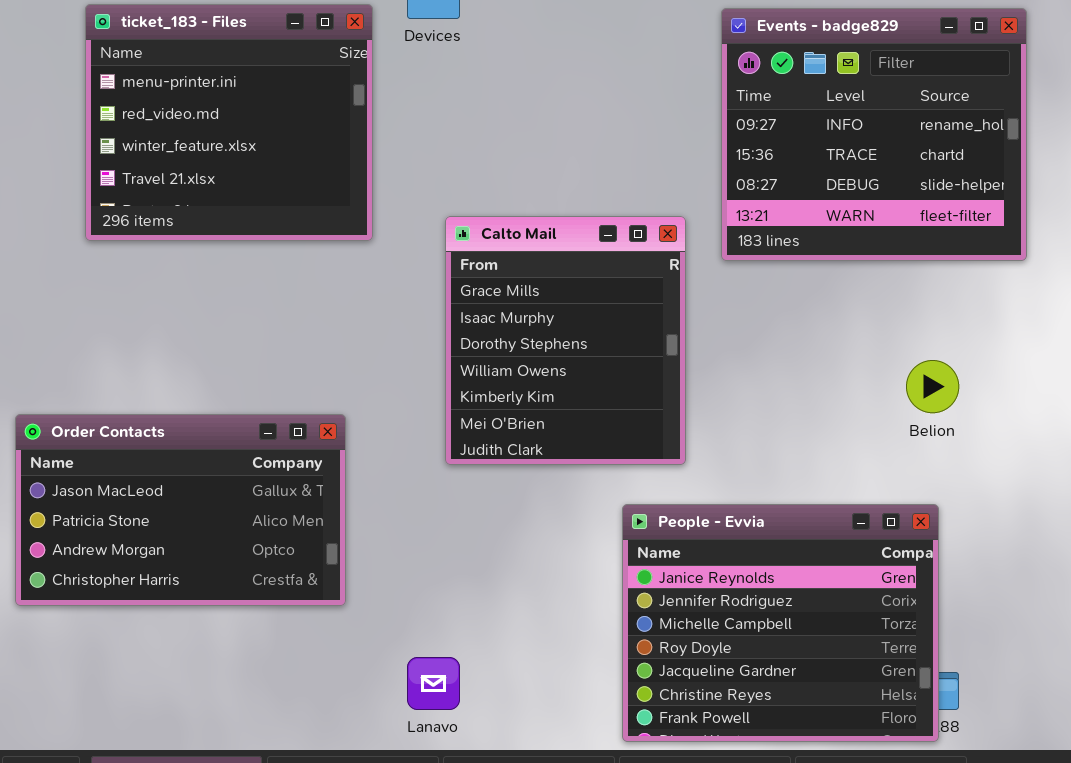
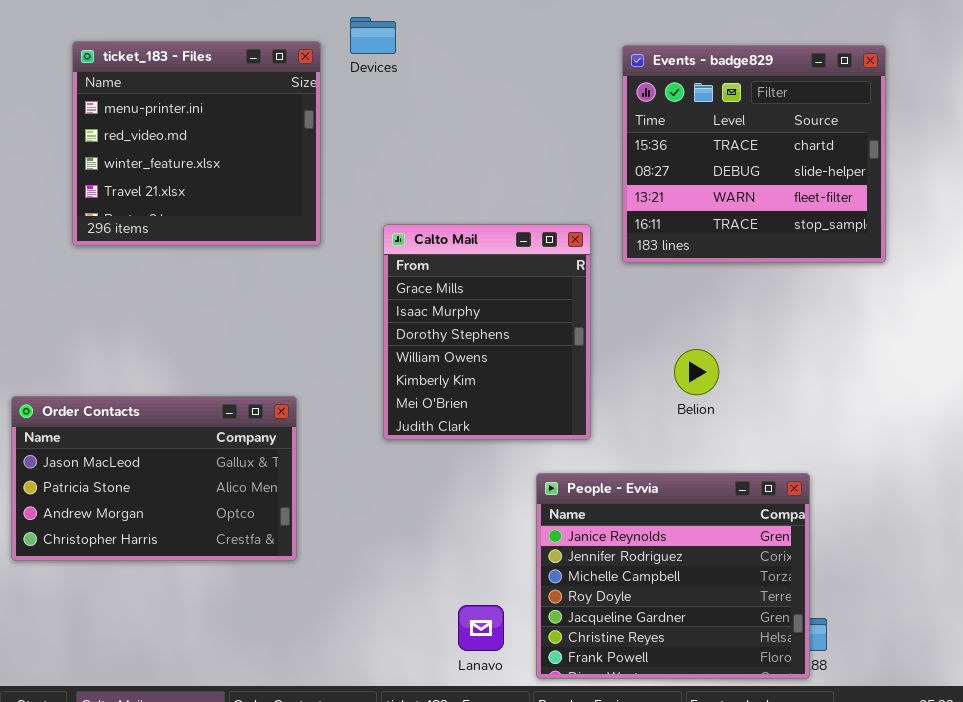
Events - badge829: [721,8,1027,261] -> [622,45,886,263], scrolled down 1 row
Belion: [906,360,959,413] -> [674,349,719,395], moved
Lanavo: [407,657,460,710] -> [458,605,504,651], moved

